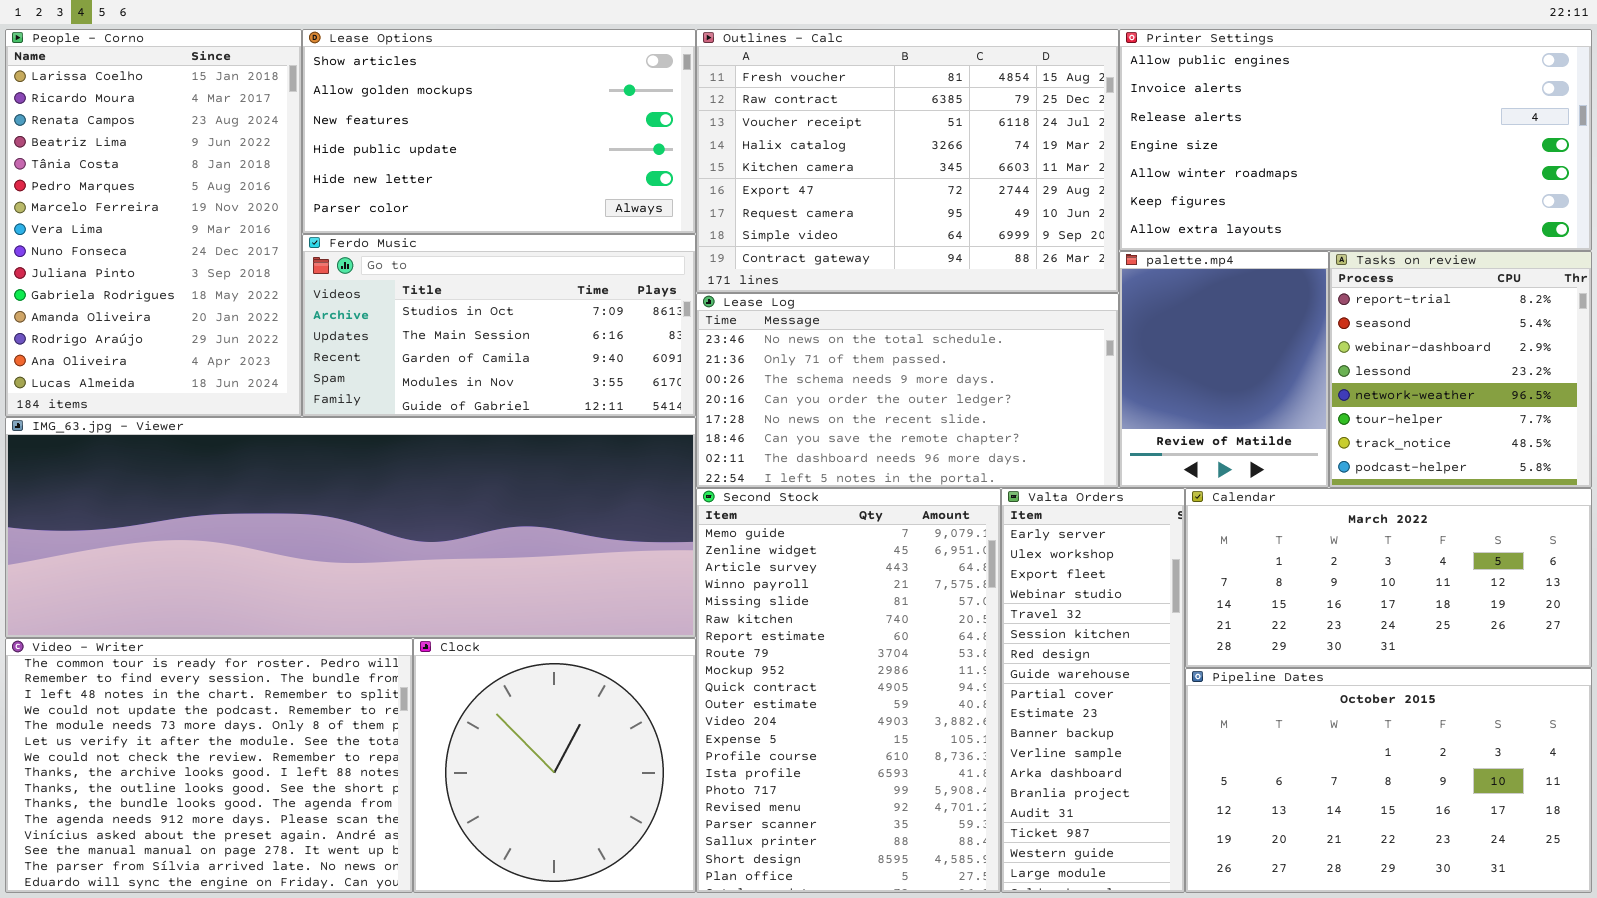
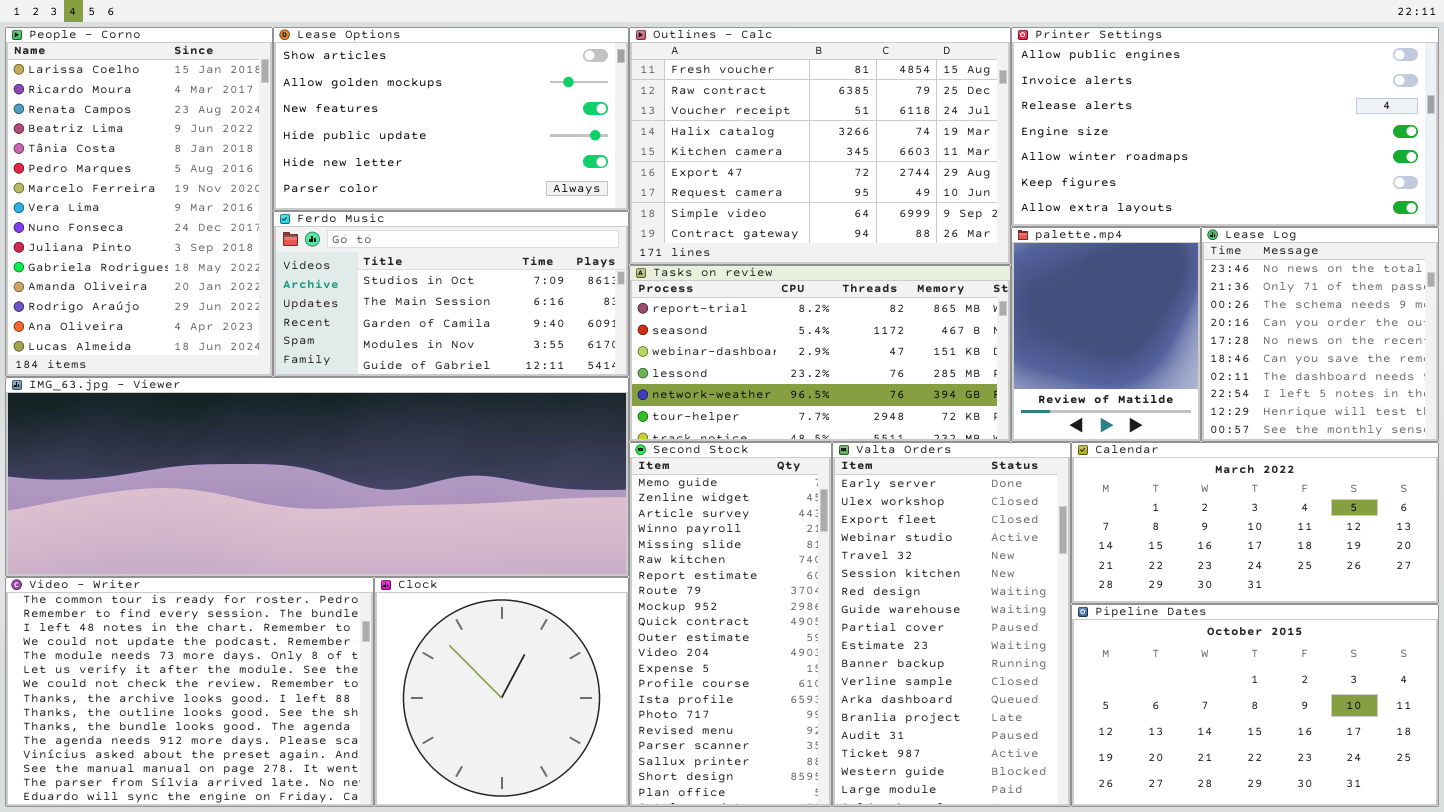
Tasks on review: [1329,251,1592,488] -> [629,265,1011,442], moved, resized
Lease Log: [696,293,1119,488] -> [1201,227,1439,442], moved, resized
Second Stock: [696,488,1001,893] -> [629,442,832,807], resized
Valta Orders: [1001,488,1185,893] -> [832,442,1071,807], resized

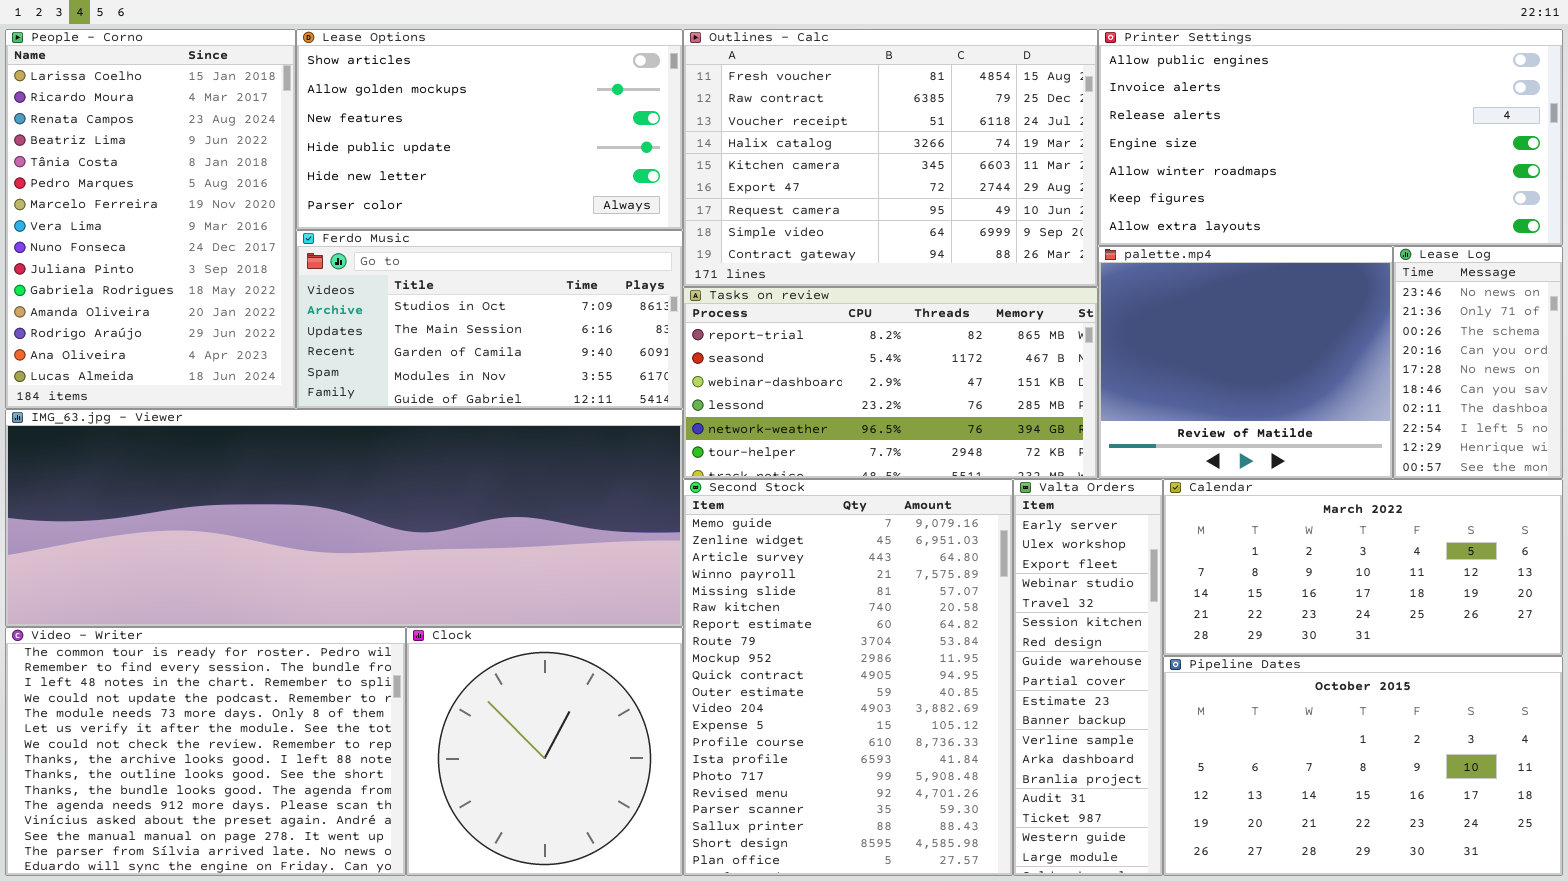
palette.mp4: [1011,227,1201,442] -> [1098,246,1393,479], resized
Lease Log: [1201,227,1439,442] -> [1393,246,1563,479], resized
Second Stock: [629,442,832,807] -> [683,479,1013,876], resized
Valta Orders: [832,442,1071,807] -> [1013,479,1163,876], resized

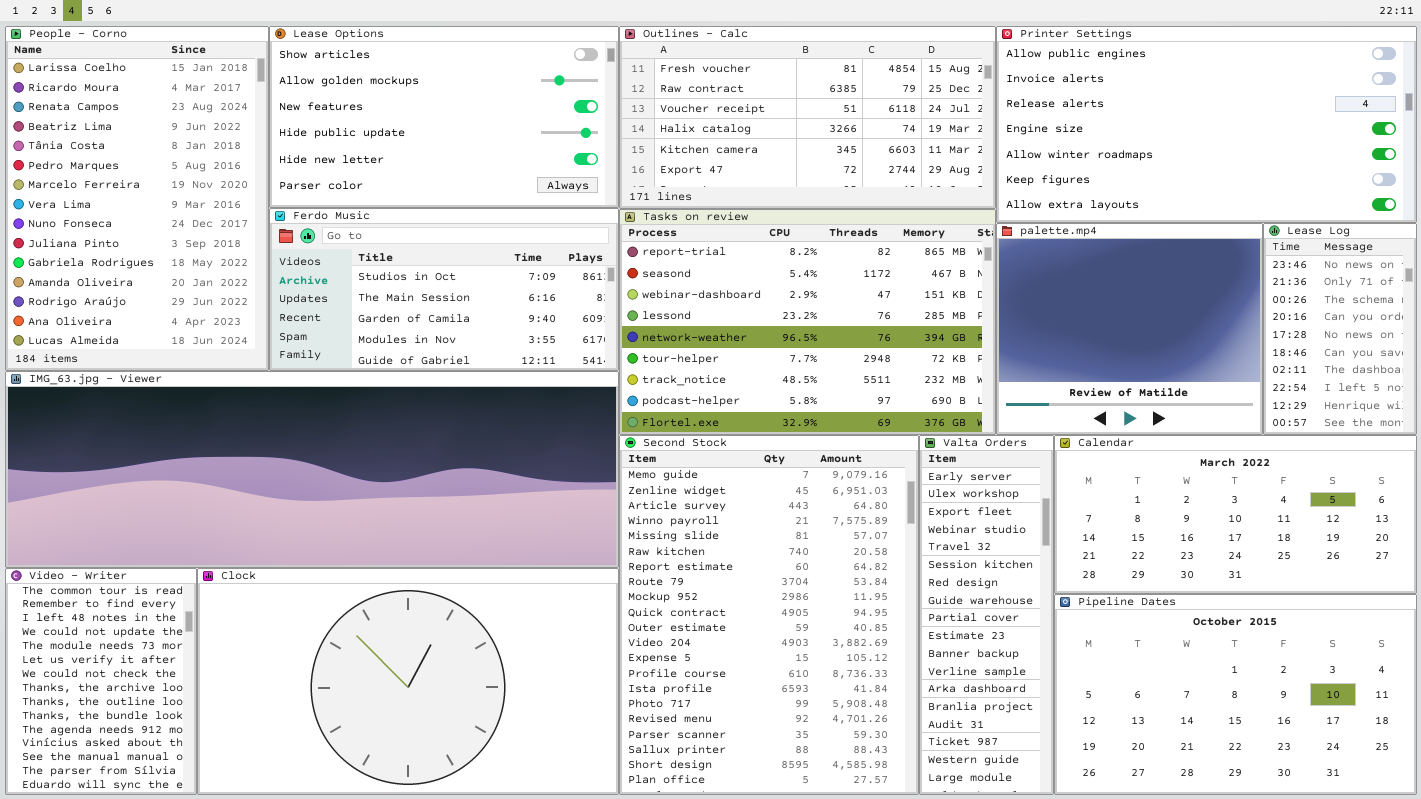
Outlines - Calc: [683,29,1098,287] -> [619,26,996,209], resized
Tasks on review: [683,287,1098,479] -> [619,209,996,435], resized
Video - Writer: [5,627,406,876] -> [5,568,197,795], resized
Clock: [406,627,683,876] -> [197,568,619,795], resized

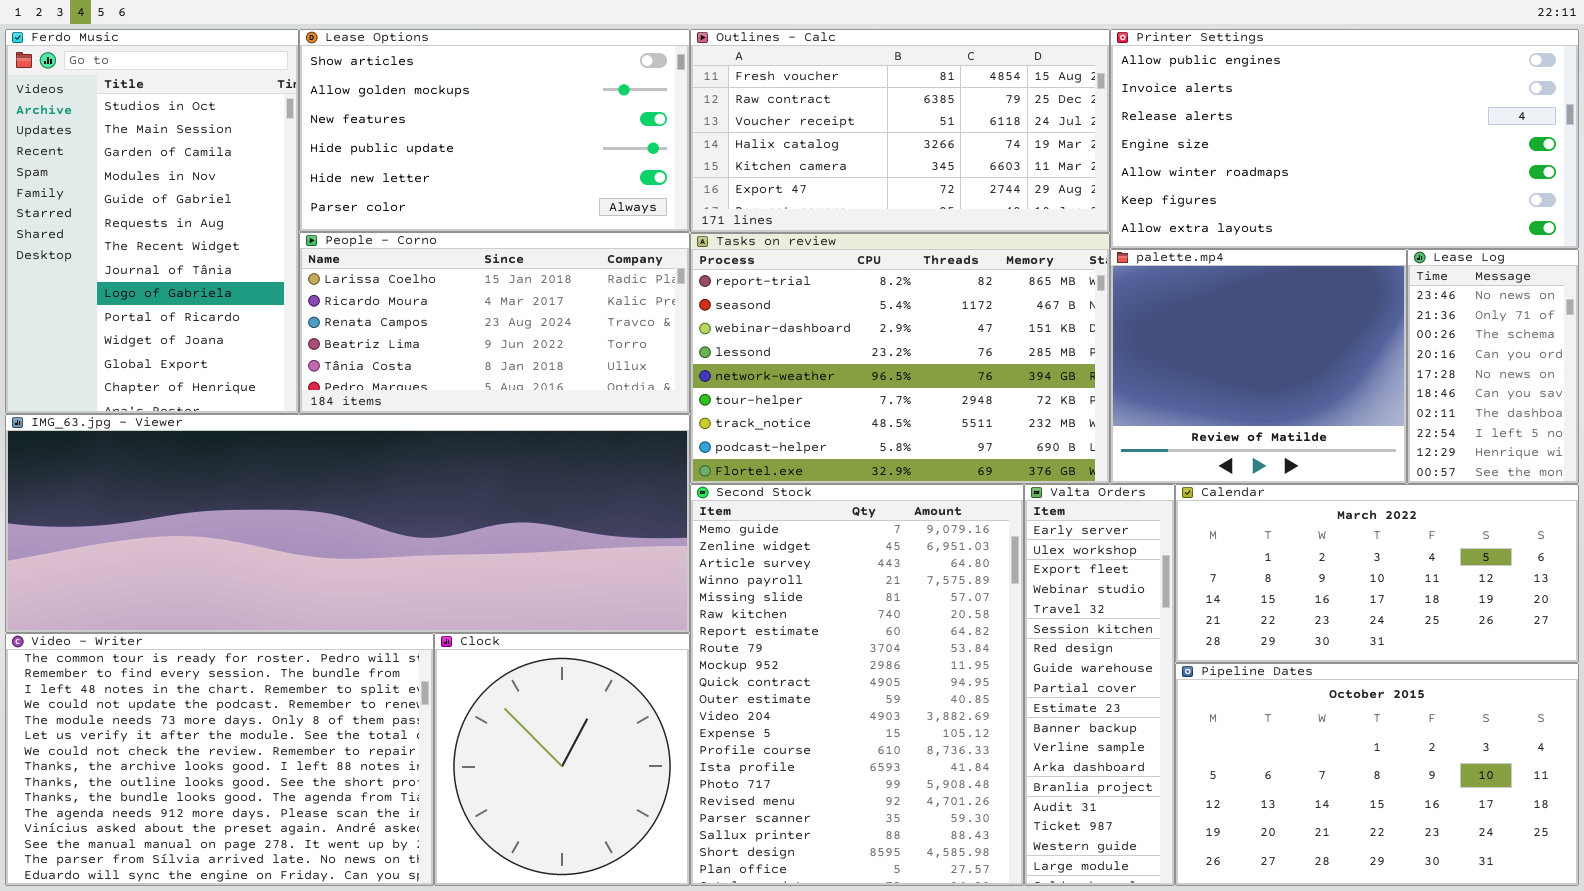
People - Corno: [5,26,269,371] -> [299,232,690,414], moved, resized
Ferdo Music: [269,208,619,371] -> [5,29,299,414], moved, resized
Video - Writer: [5,568,197,795] -> [5,633,434,886], resized
Clock: [197,568,619,795] -> [434,633,690,886], resized

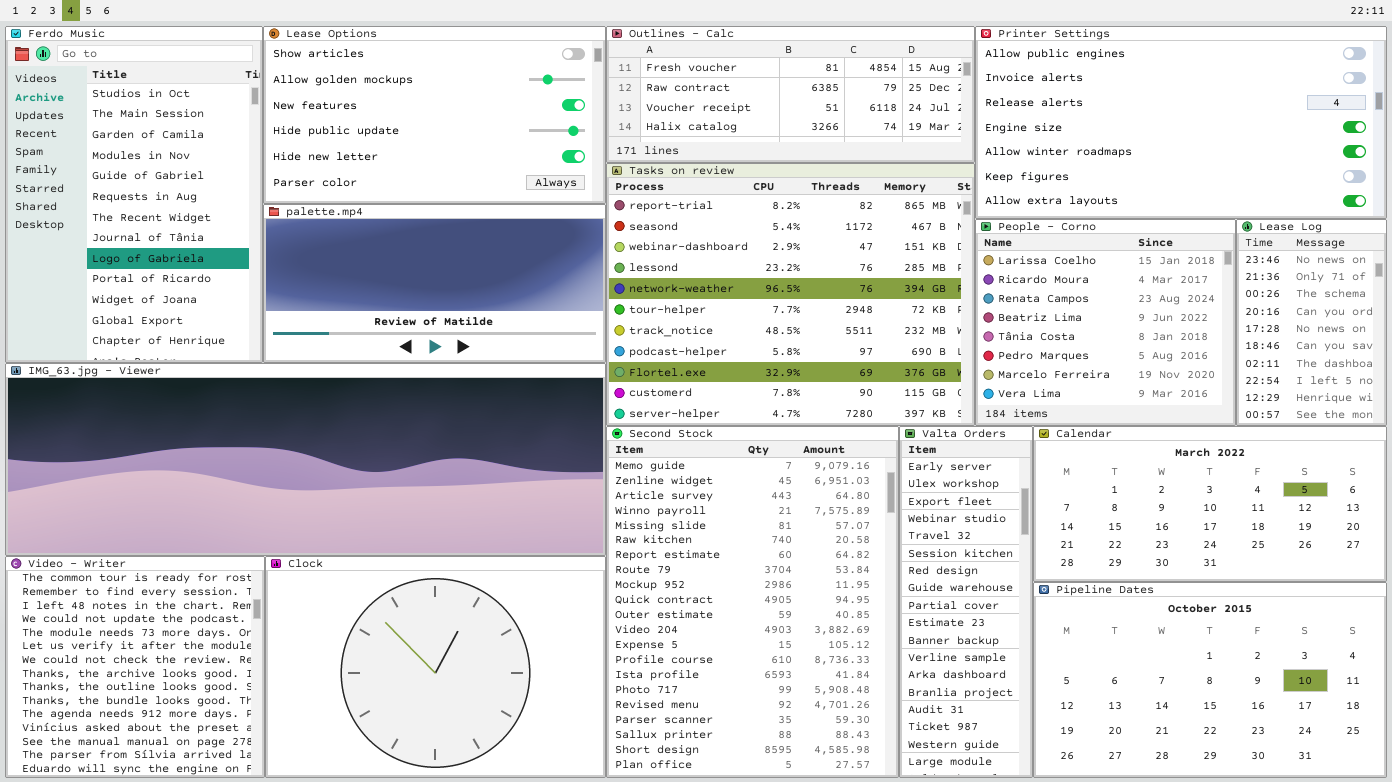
Outlines - Calc: [690,29,1110,233] -> [606,26,975,163], resized
People - Corno: [299,232,690,414] -> [975,219,1236,426], moved, resized
Tasks on review: [690,233,1110,484] -> [606,163,975,426], resized
palette.mp4: [1110,249,1407,484] -> [263,204,606,363], moved, resized
Video - Writer: [5,633,434,886] -> [5,556,265,778], resized
Clock: [434,633,690,886] -> [265,556,606,778], resized

